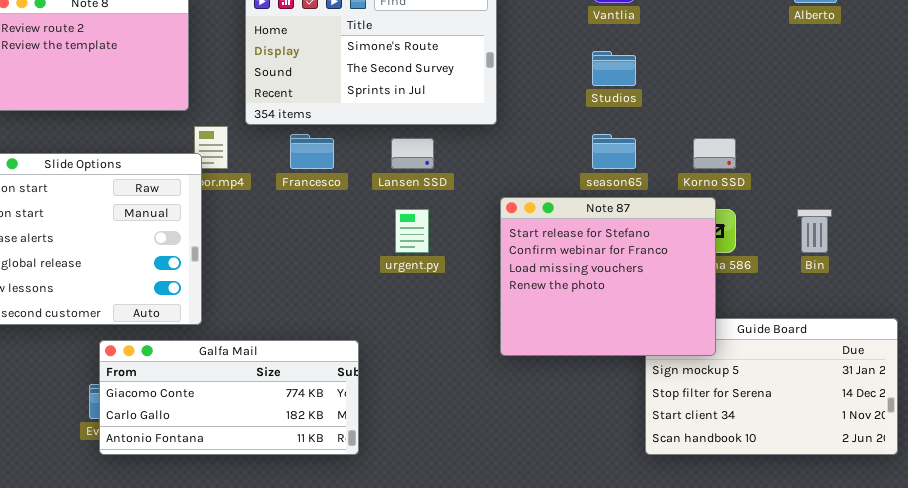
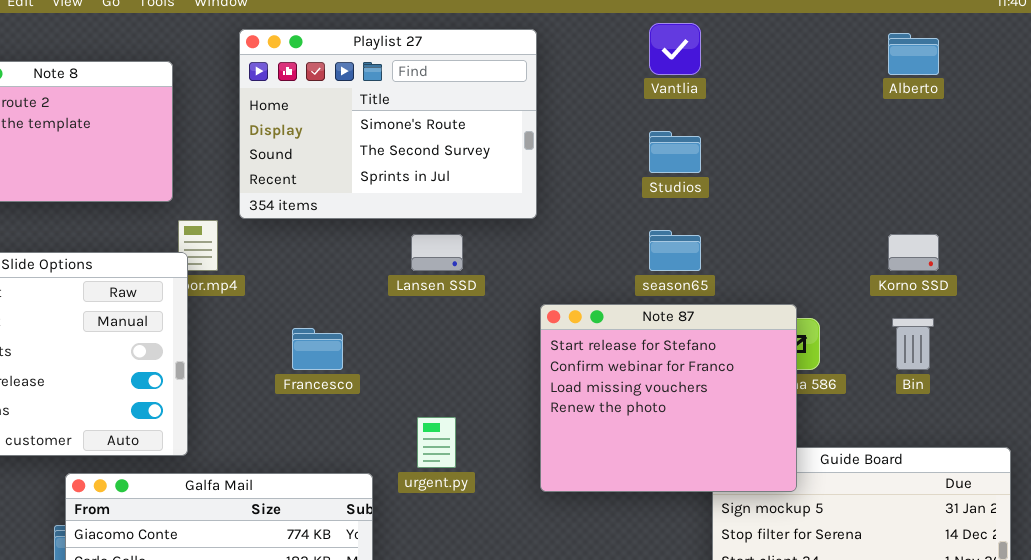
Francesco: [290,134,334,169] -> [292,328,343,370], moved
Korno SSD: [693,138,736,169] -> [888,234,939,271], moved
urgent.py: [395,209,429,253] -> [417,417,456,468], moved

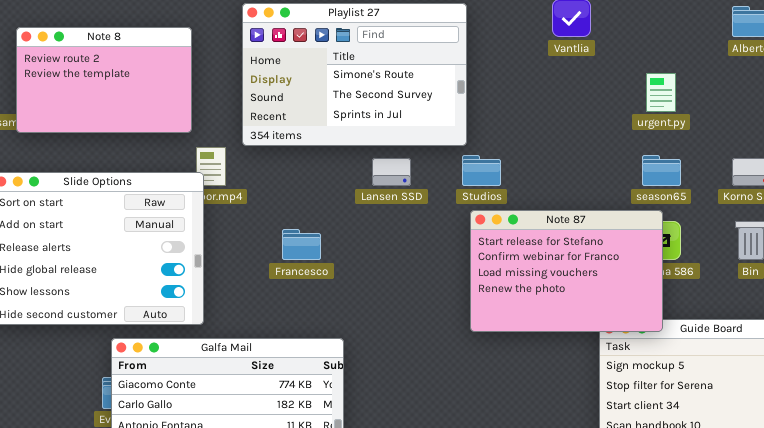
Studios: [649,131,701,173] -> [462,155,501,186], moved
season65: [649,230,701,271] -> [642,155,681,186], moved
Note 87: [540,304,797,492] -> [470,210,663,332], resized
urgent.py: [417,417,456,468] -> [646,73,676,112], moved

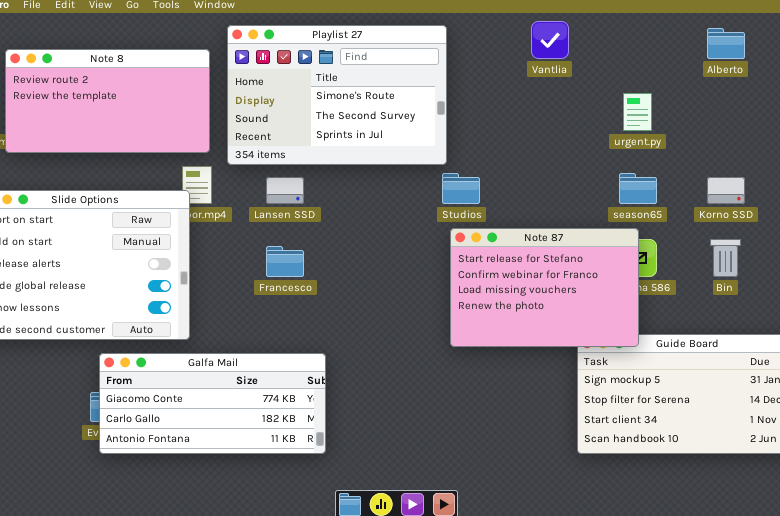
Note 8: [16,27,192,133] -> [5,49,210,153], resized
Lansen SSD: [372,158,411,186] -> [266,177,304,204], moved

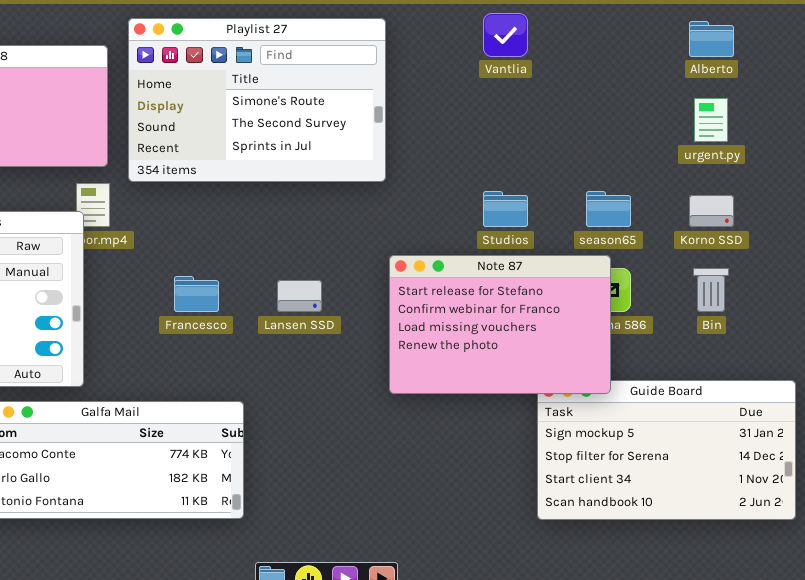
urgent.py: [623,93,652,131] -> [694,98,728,142], moved
Studios: [442,173,480,204] -> [483,191,528,227], moved
Lansen SSD: [266,177,304,204] -> [277,280,322,312], moved

